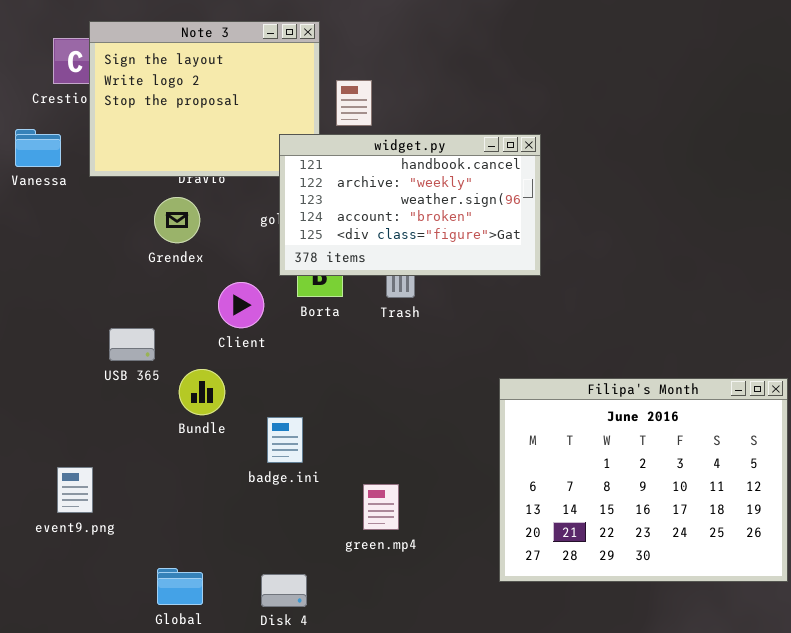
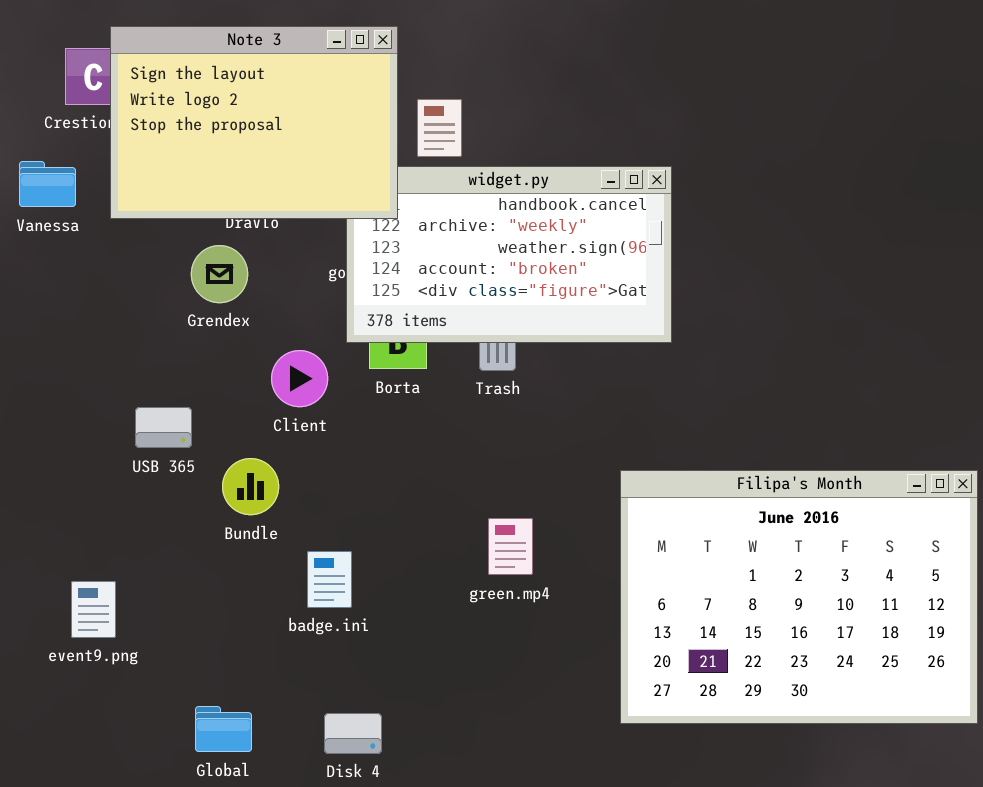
Note 3: [89,21,320,177] -> [110,26,398,219], raised
badge.ini: [267,417,303,463] -> [307,551,352,608], moved
green.mp4: [363,484,399,530] -> [488,518,533,575], moved

